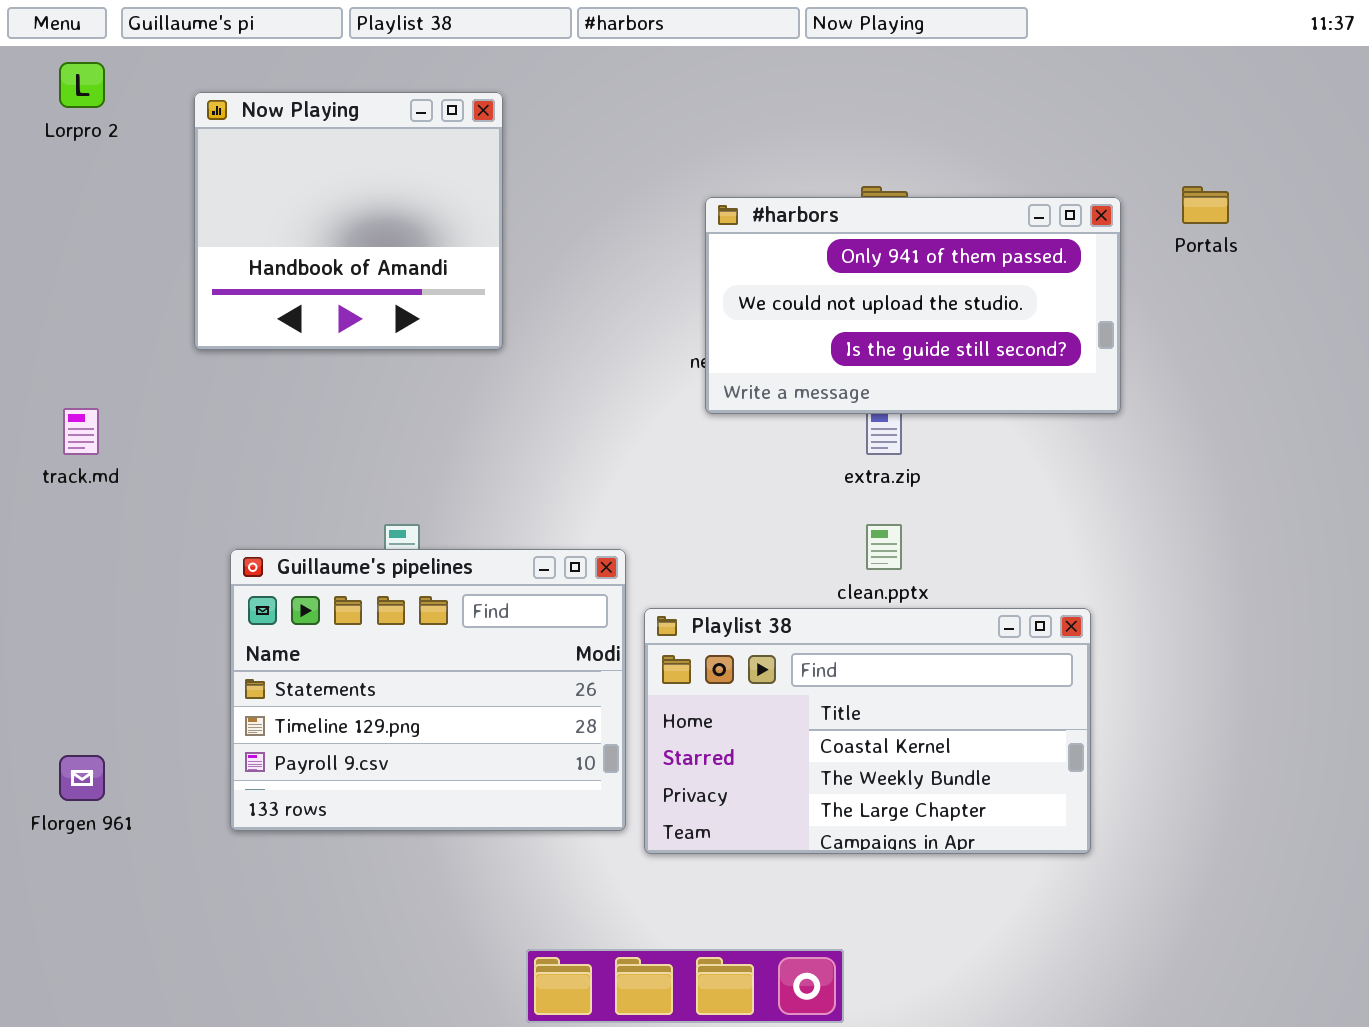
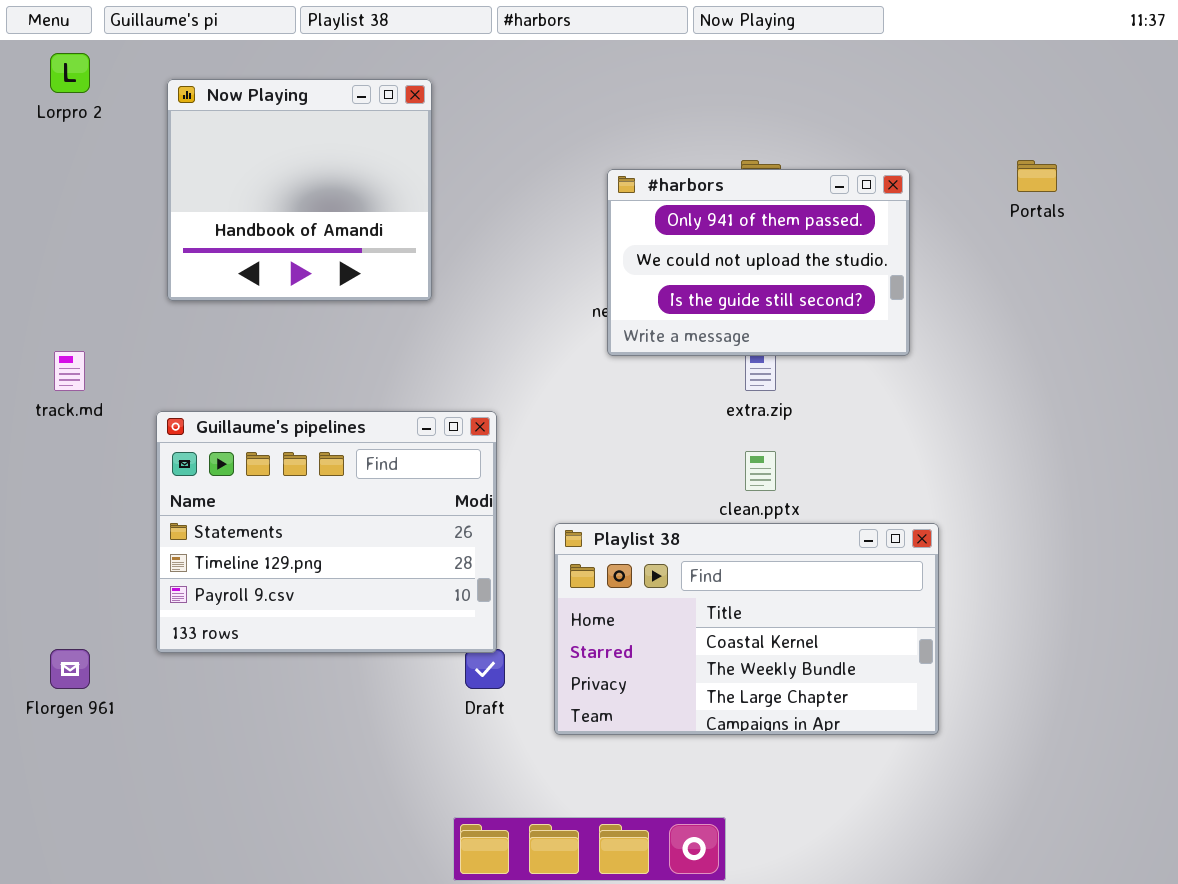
#harbors: [705,197,1121,414] -> [607,169,910,356], resized
Guillaume's pipelines: [230,549,626,831] -> [156,411,497,653], moved

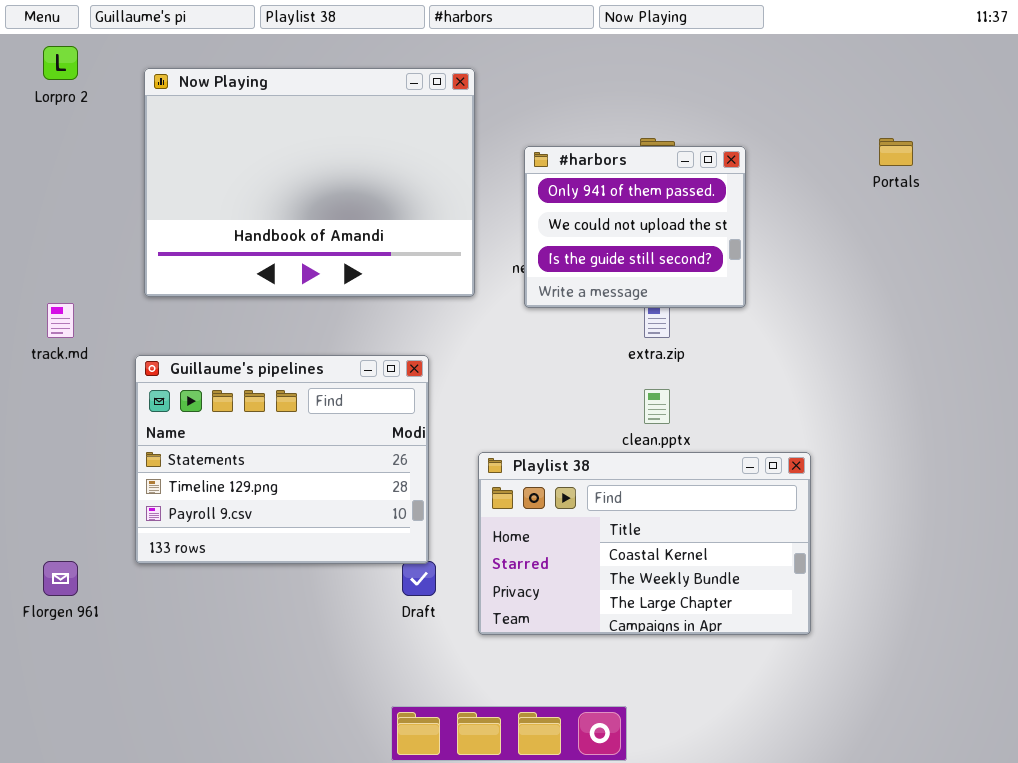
Now Playing: [167,79,432,301] -> [144,68,475,297], resized
#harbors: [607,169,910,356] -> [524,146,746,308], resized

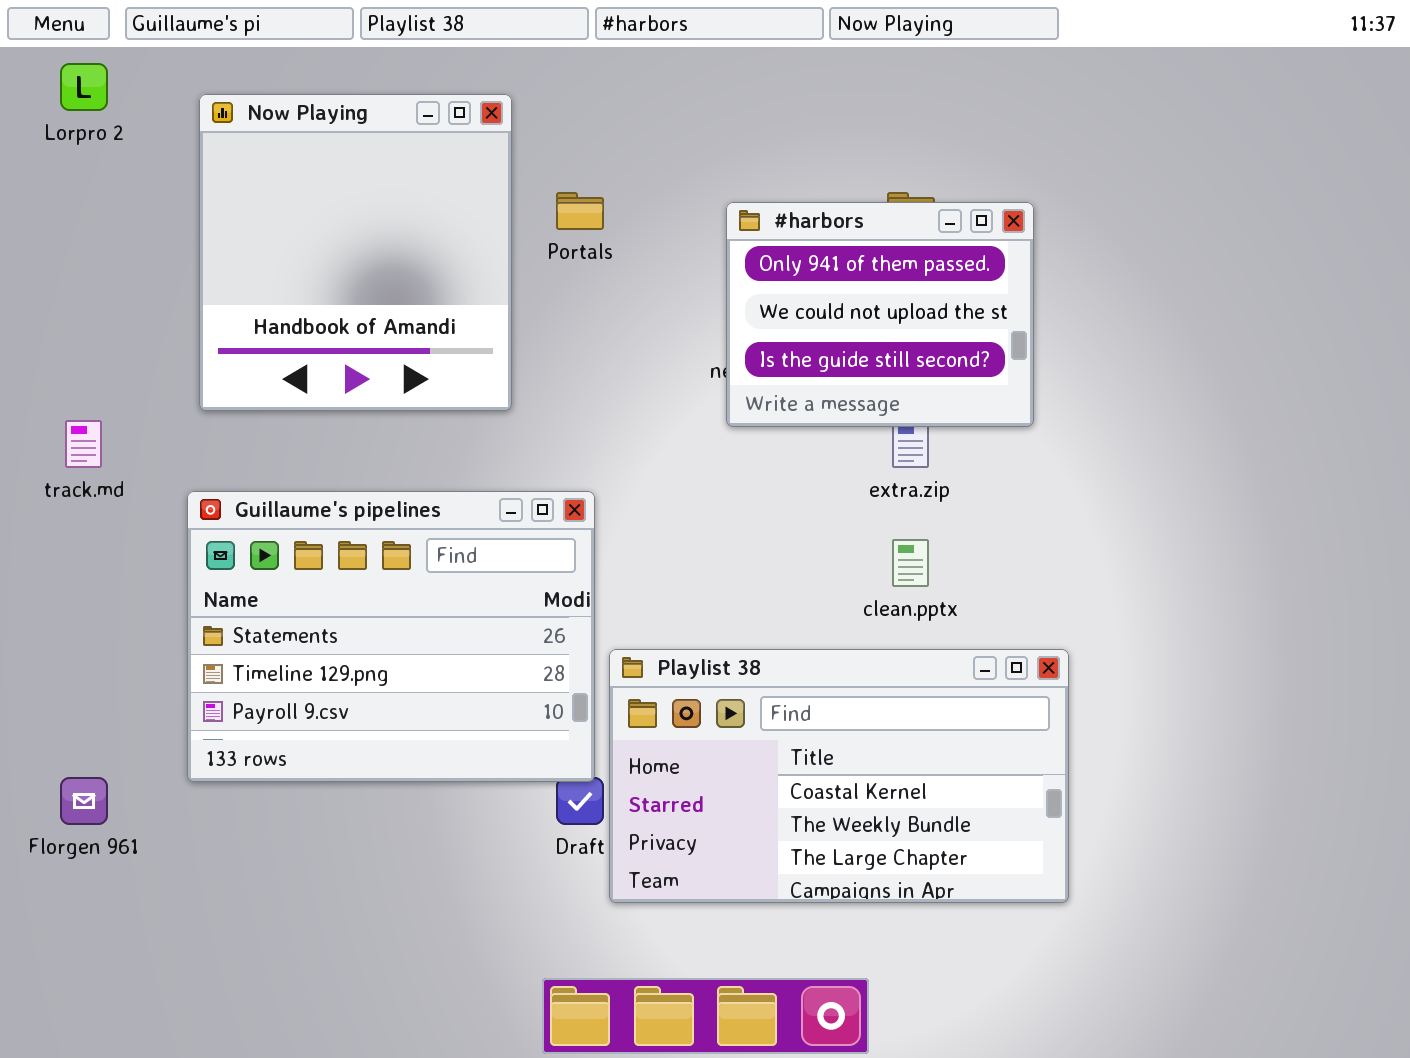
Now Playing: [144,68,475,297] -> [199,94,512,411], resized
Portals: [879,138,913,166] -> [556,192,604,230], moved
Playlist 38: [478,452,811,635] -> [609,649,1069,903], moved

